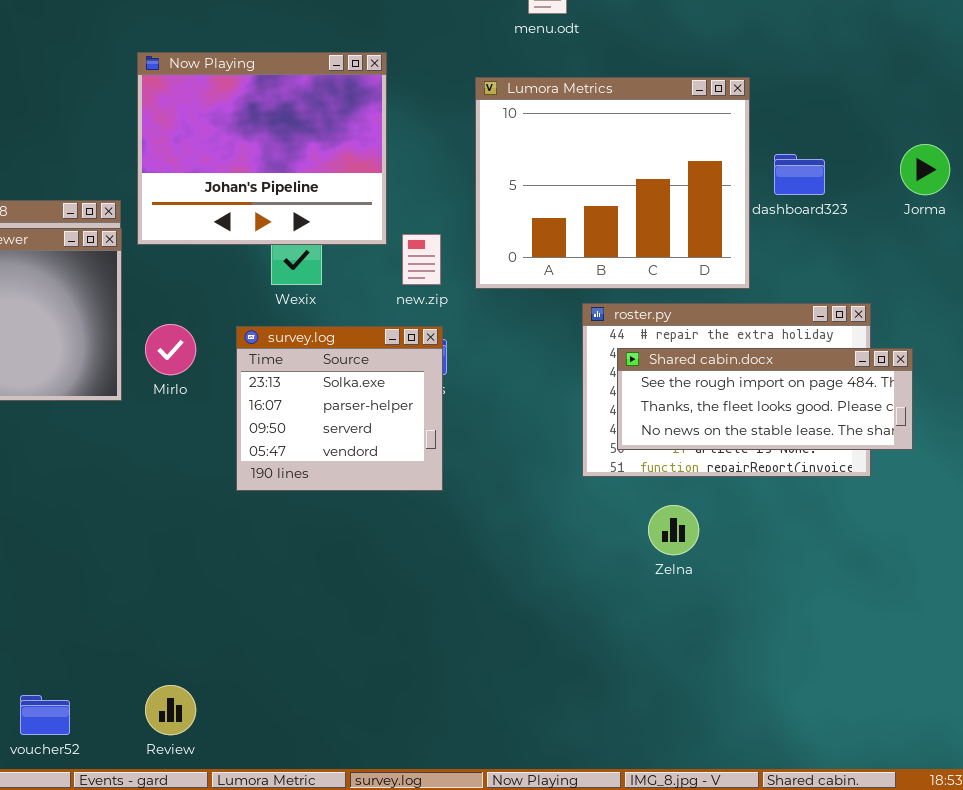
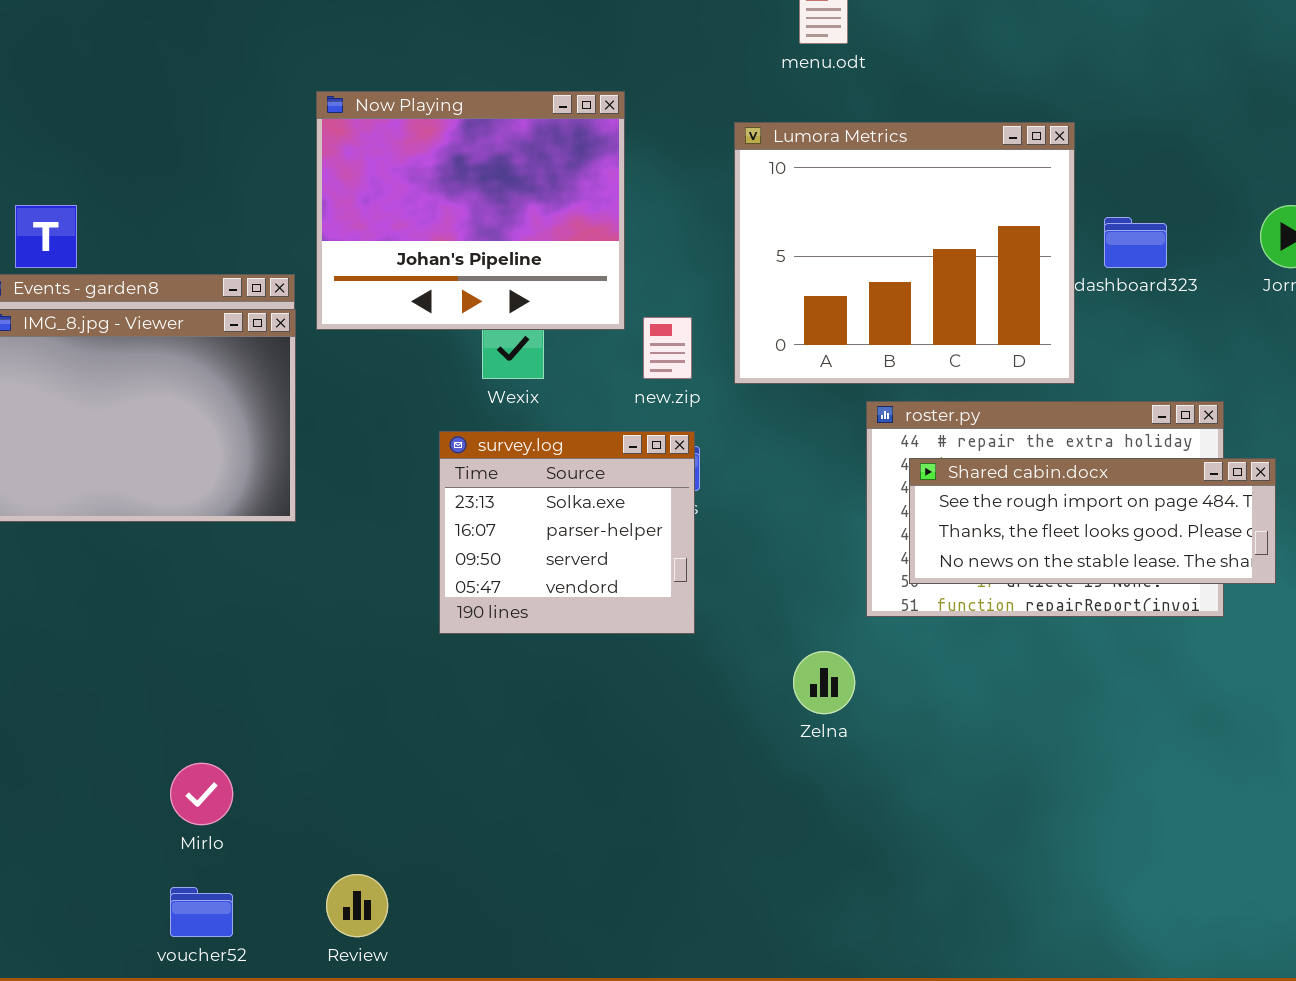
Mirlo: [145,324,196,375] -> [170,763,233,825], moved
Zelna: [648,505,699,555] -> [793,651,855,714], moved

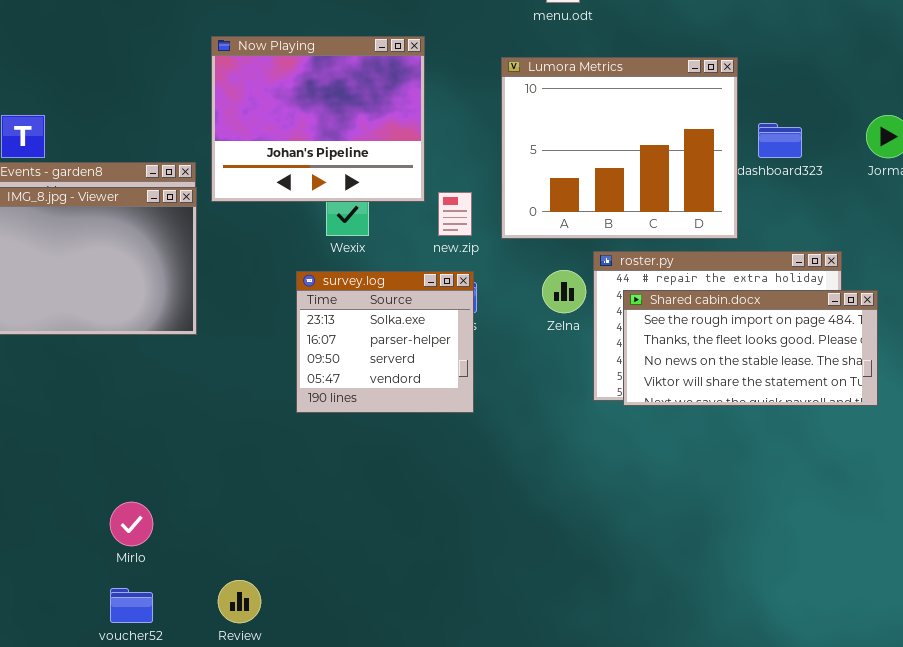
Shared cabin.docx: [909,458,1276,584] -> [623,290,878,406], resized
Zelna: [793,651,855,714] -> [542,270,586,313], moved

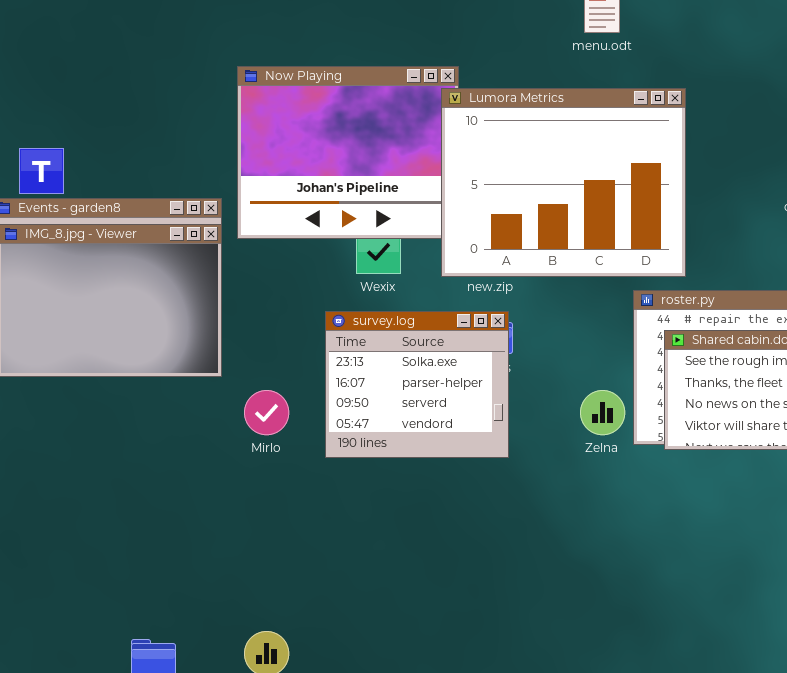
Lumora Metrics: [501,57,738,239] -> [441,88,686,277], moved
Zelna: [542,270,586,313] -> [580,390,625,435], moved
Mirlo: [110,502,153,546] -> [244,390,289,435], moved

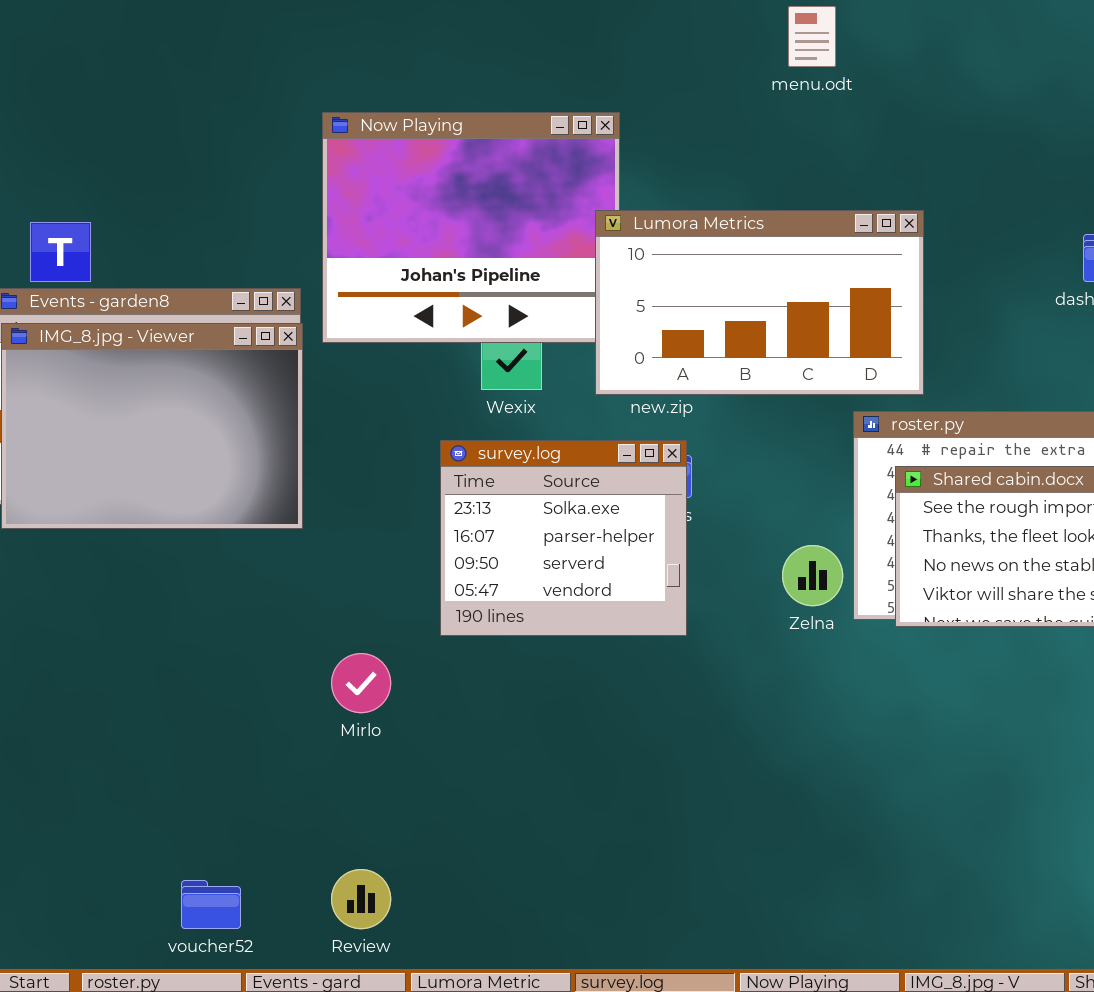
Lumora Metrics: [441,88,686,277] -> [595,210,924,395], resized
Mirlo: [244,390,289,435] -> [331,653,391,713], moved

